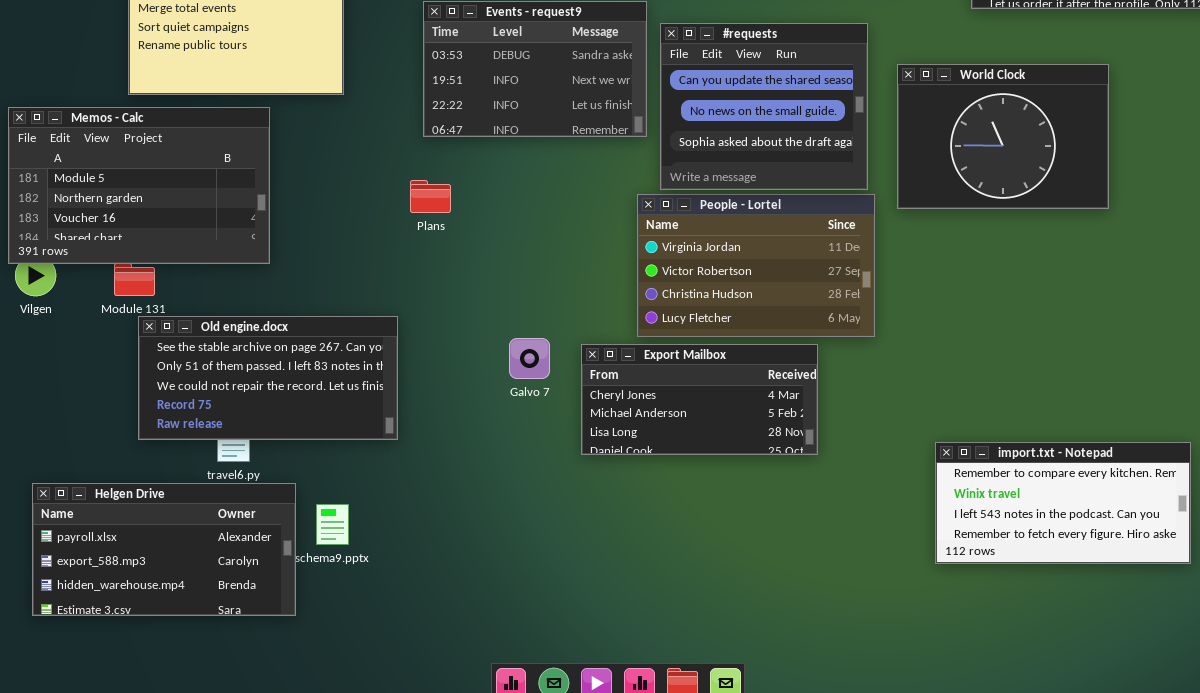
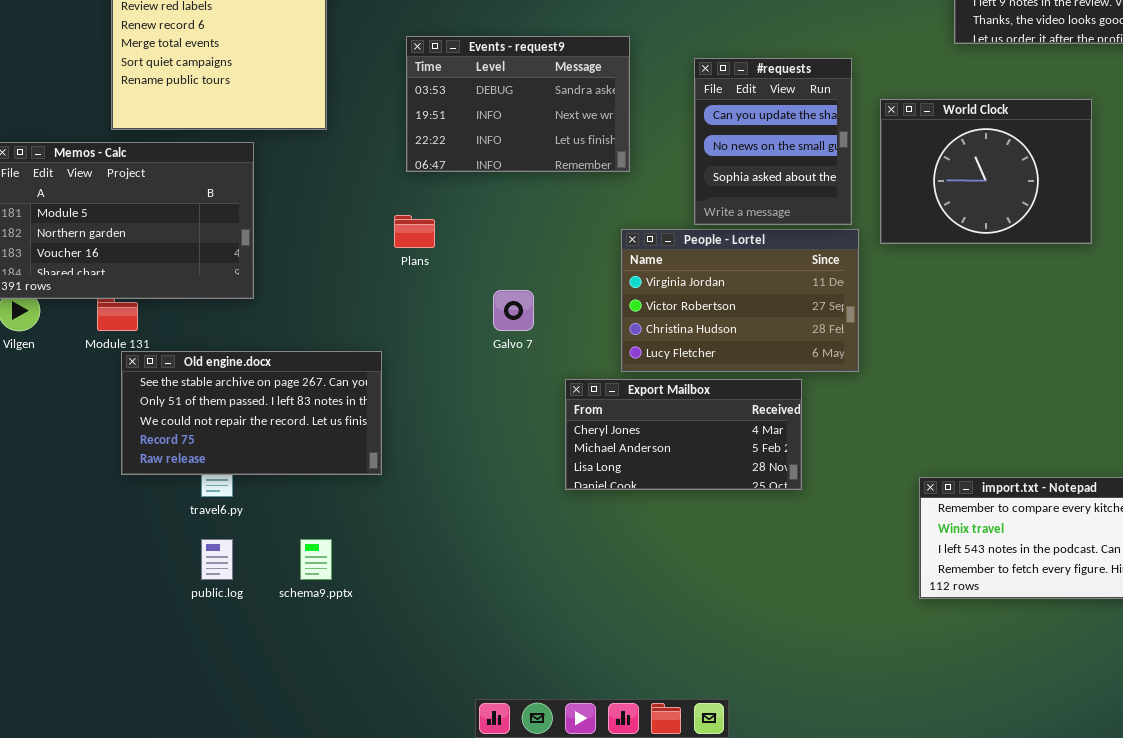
#requests: [660,23,868,190] -> [694,58,852,225], resized
Galvo 7: [509,338,550,379] -> [493,290,534,331], moved
Helgen Drive: [32,483,296,616] -> none, closed

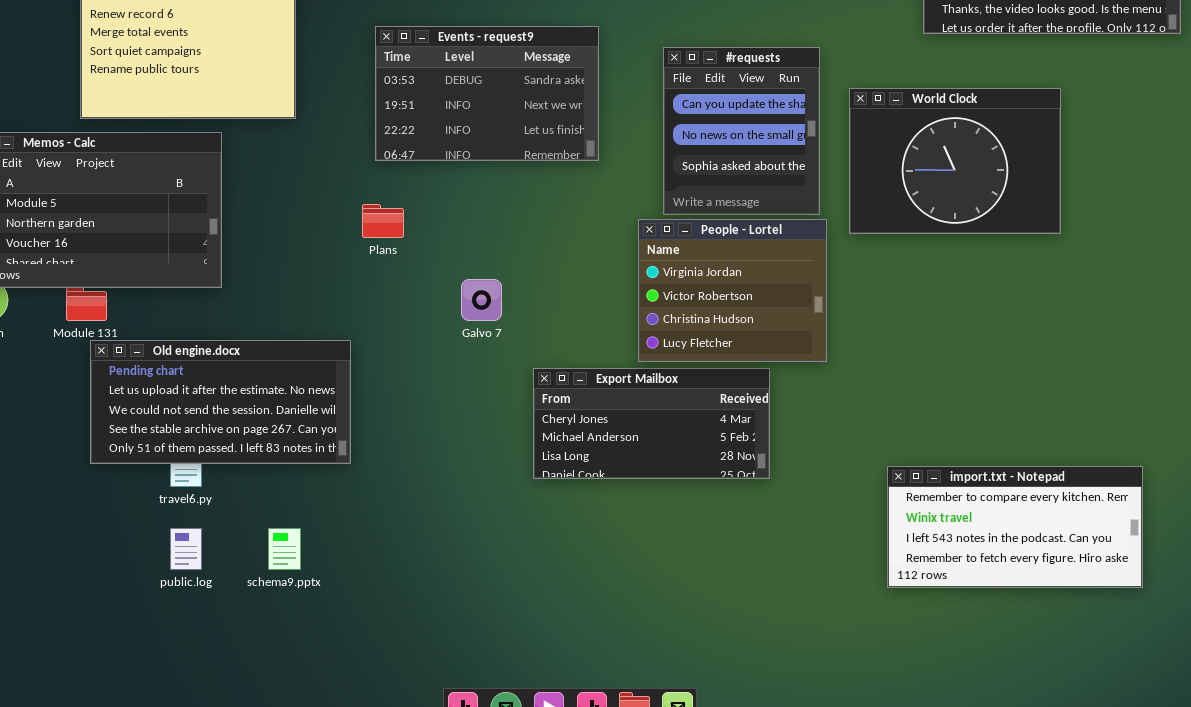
People - Lortel: [621,229,859,372] -> [638,219,827,362], resized
Old engine.docx: [121,351,382,475] -> [90,340,351,464], scrolled up 3 rows

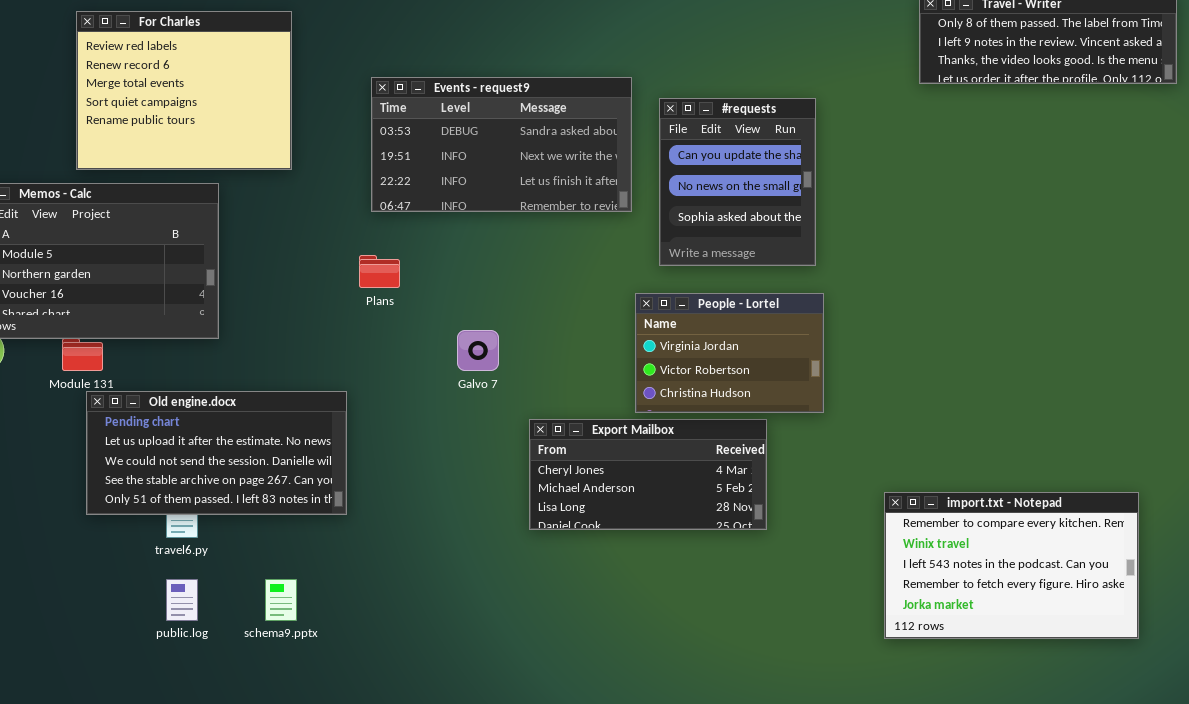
Events - request9: [375,26,599,161] -> [371,77,632,212], resized
World Clock: [849,88,1061,234] -> none, closed
People - Lortel: [638,219,827,362] -> [635,293,824,413], resized
import.txt - Notepad: [887,466,1143,588] -> [884,492,1139,639], resized

